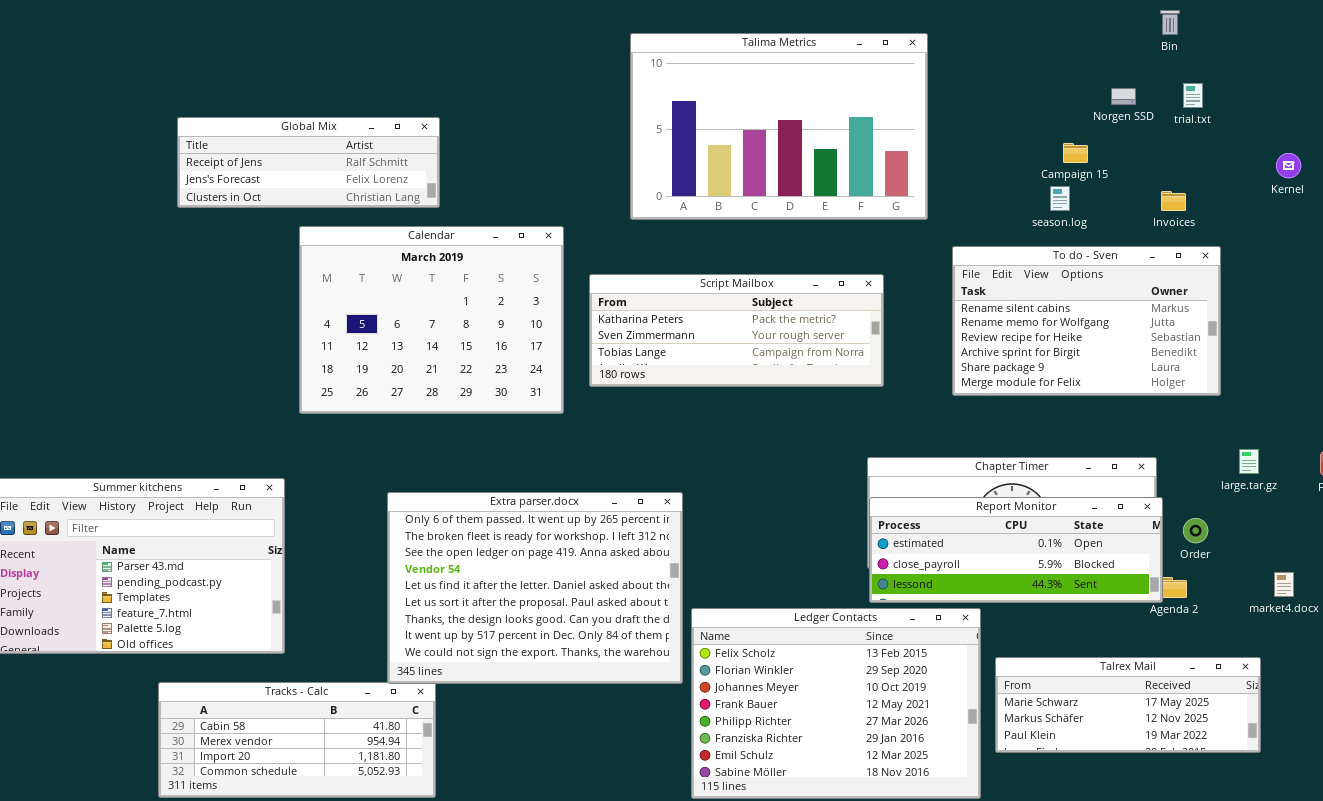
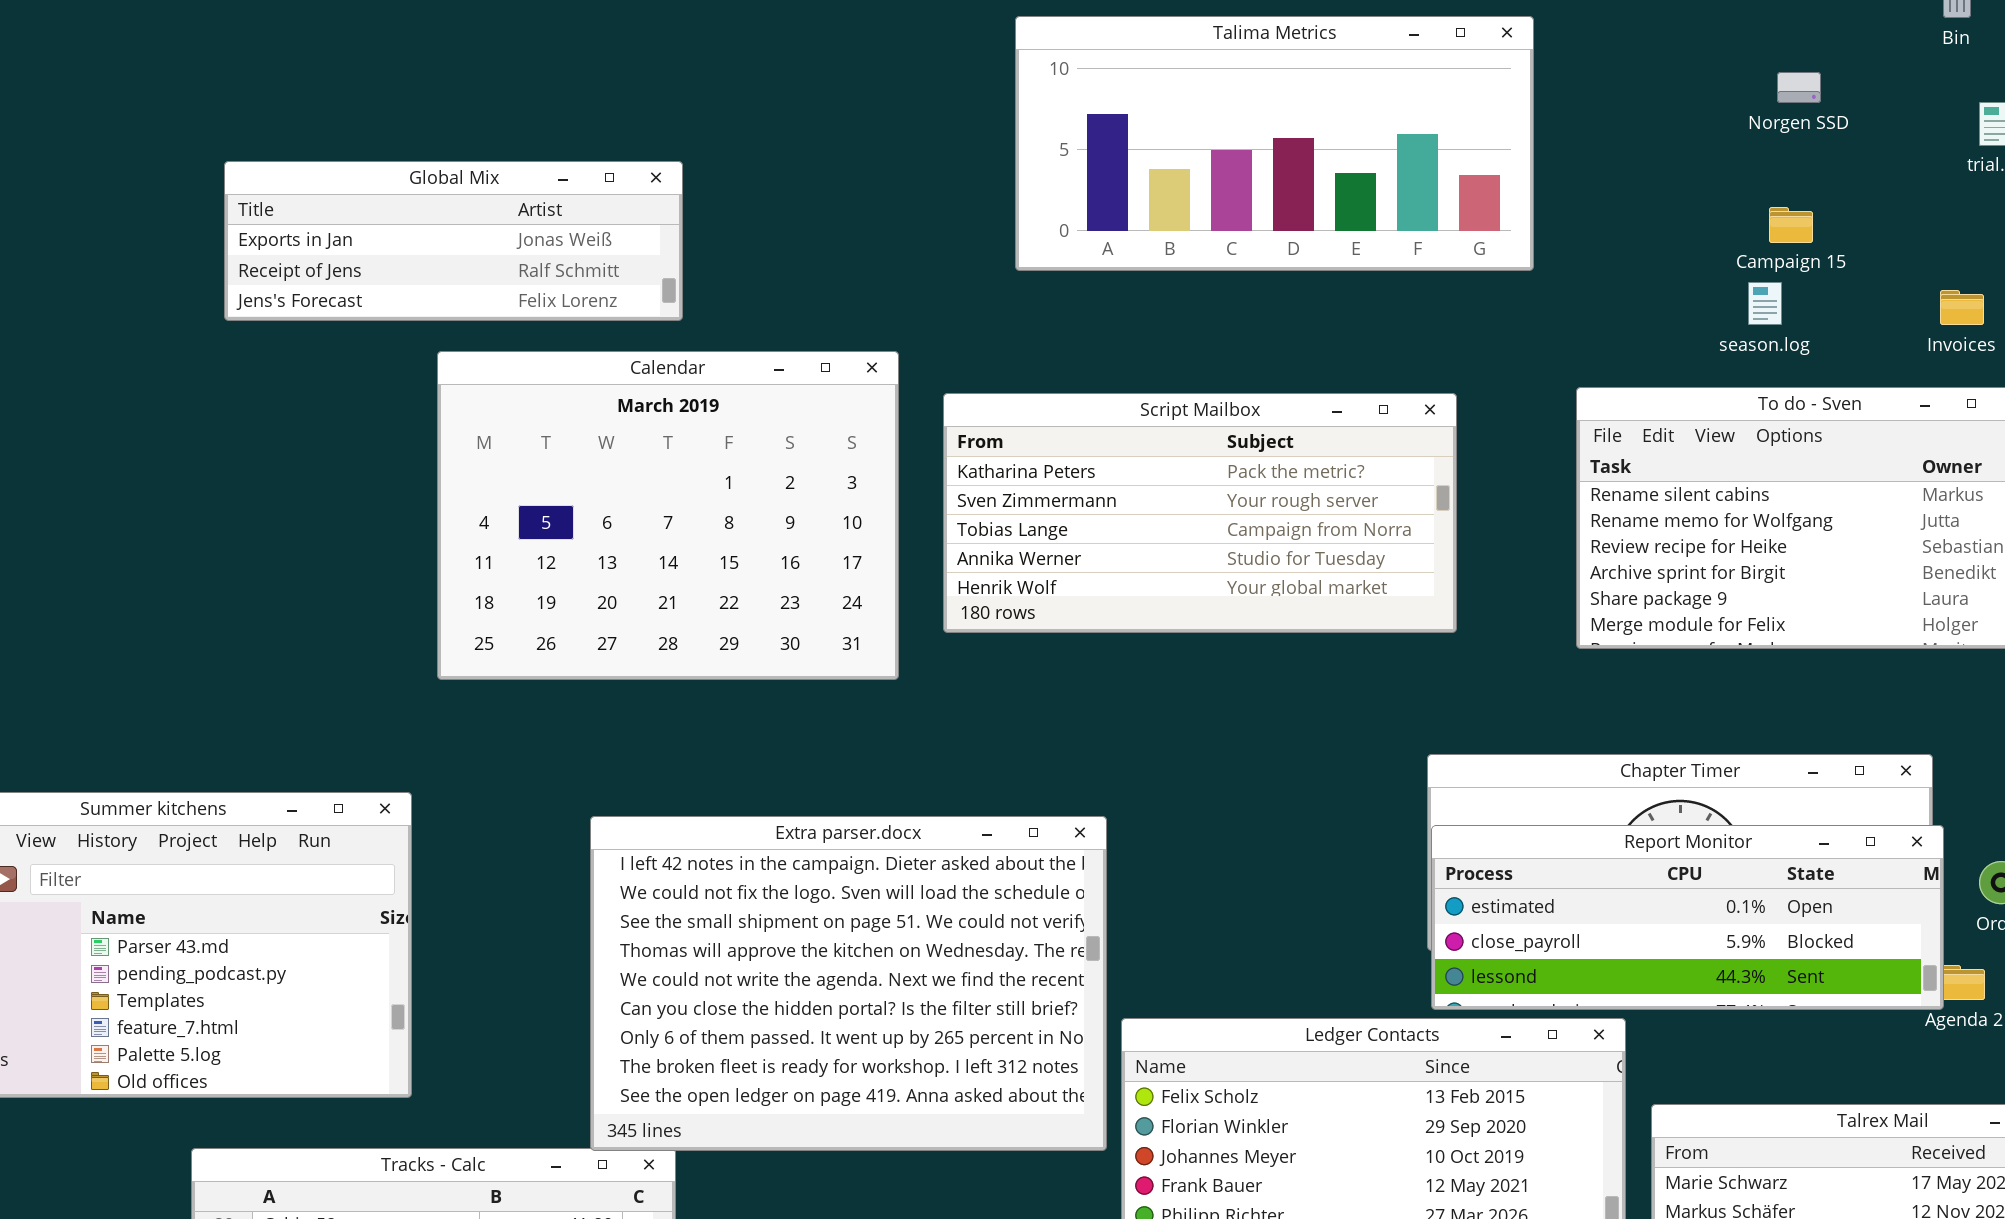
Talima Metrics: [630,33,928,220] -> [1015,16,1534,271], resized
Norgen SSD: [1111,88,1136,105] -> [1777,72,1821,103], moved
Global Mix: [177,117,440,208] -> [224,161,683,321], scrolled up 1 row
Script Mailbox: [589,274,884,387] -> [943,393,1457,633], resized
Extra parser.docx: [387,492,683,684] -> [590,816,1107,1151], scrolled up 6 rows

